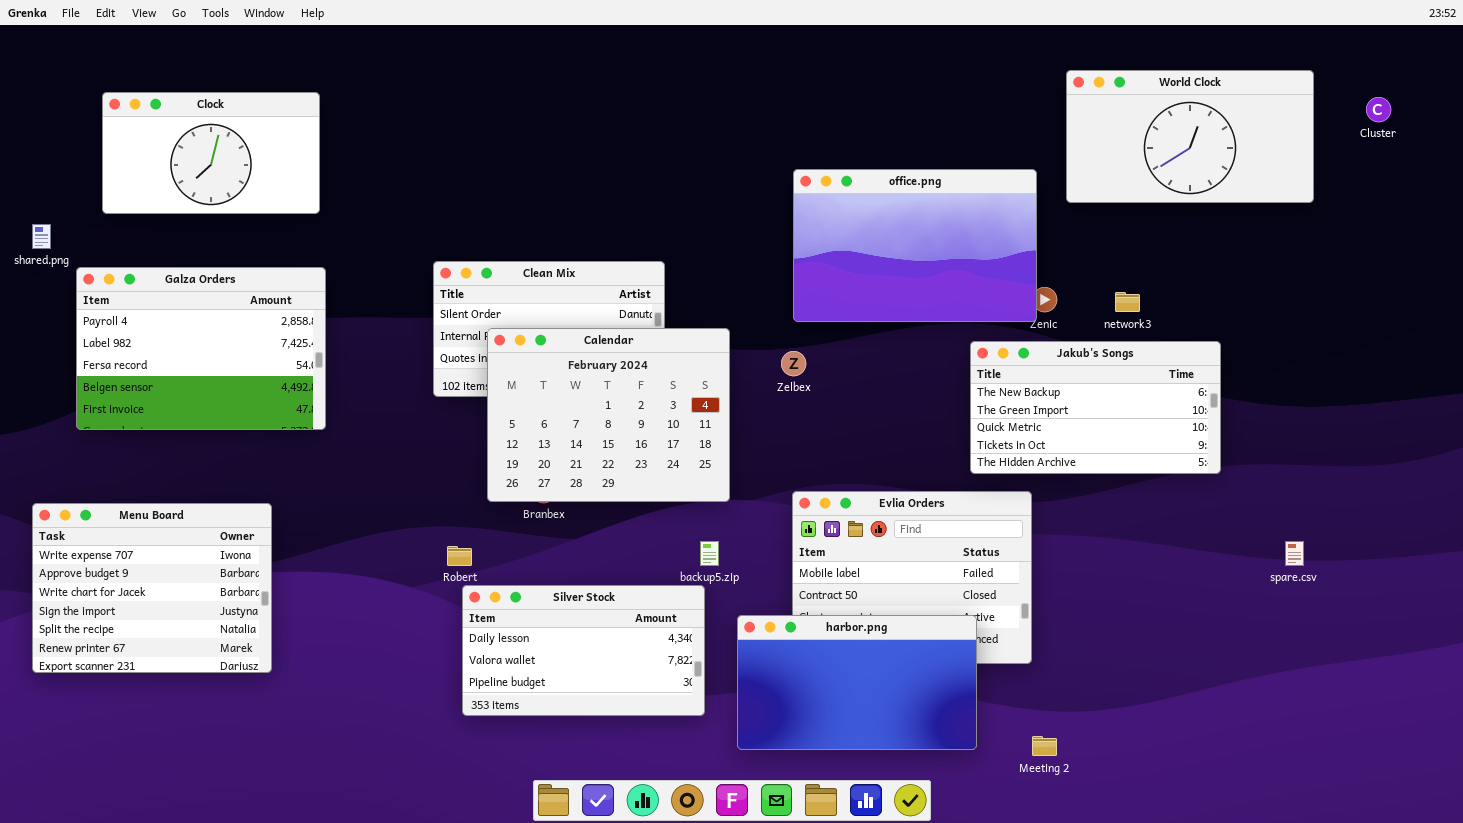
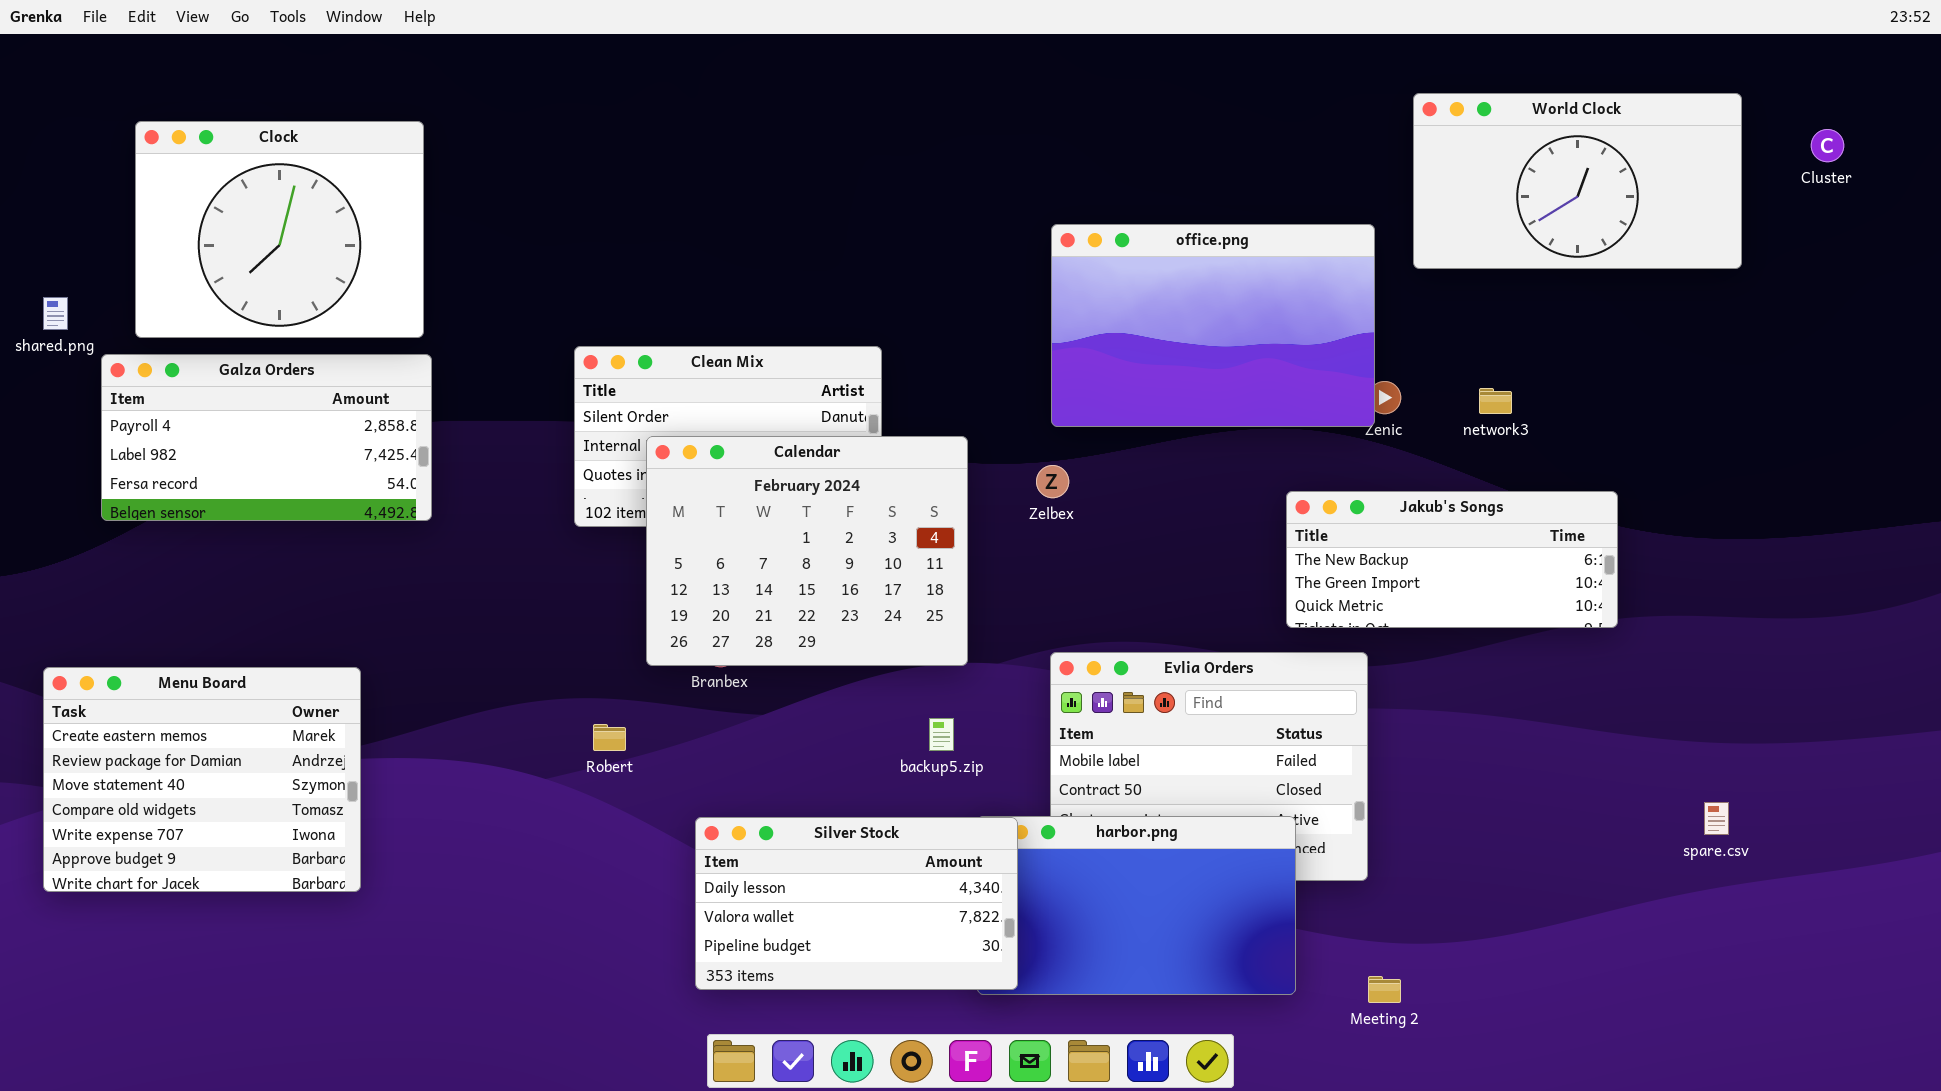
Clock: [102,92,320,214] -> [135,121,424,338], resized
Galza Orders: [76,267,326,430] -> [101,354,432,521], resized
Jakub's Songs: [970,341,1221,474] -> [1286,491,1618,628], resized
Menu Board: [32,503,272,673] -> [43,667,361,892], scrolled up 4 rows
spare.csv: [1285,541,1304,566] -> [1704,802,1729,835], moved
Silver Stock: [462,585,705,716] -> [695,817,1018,990], moved

